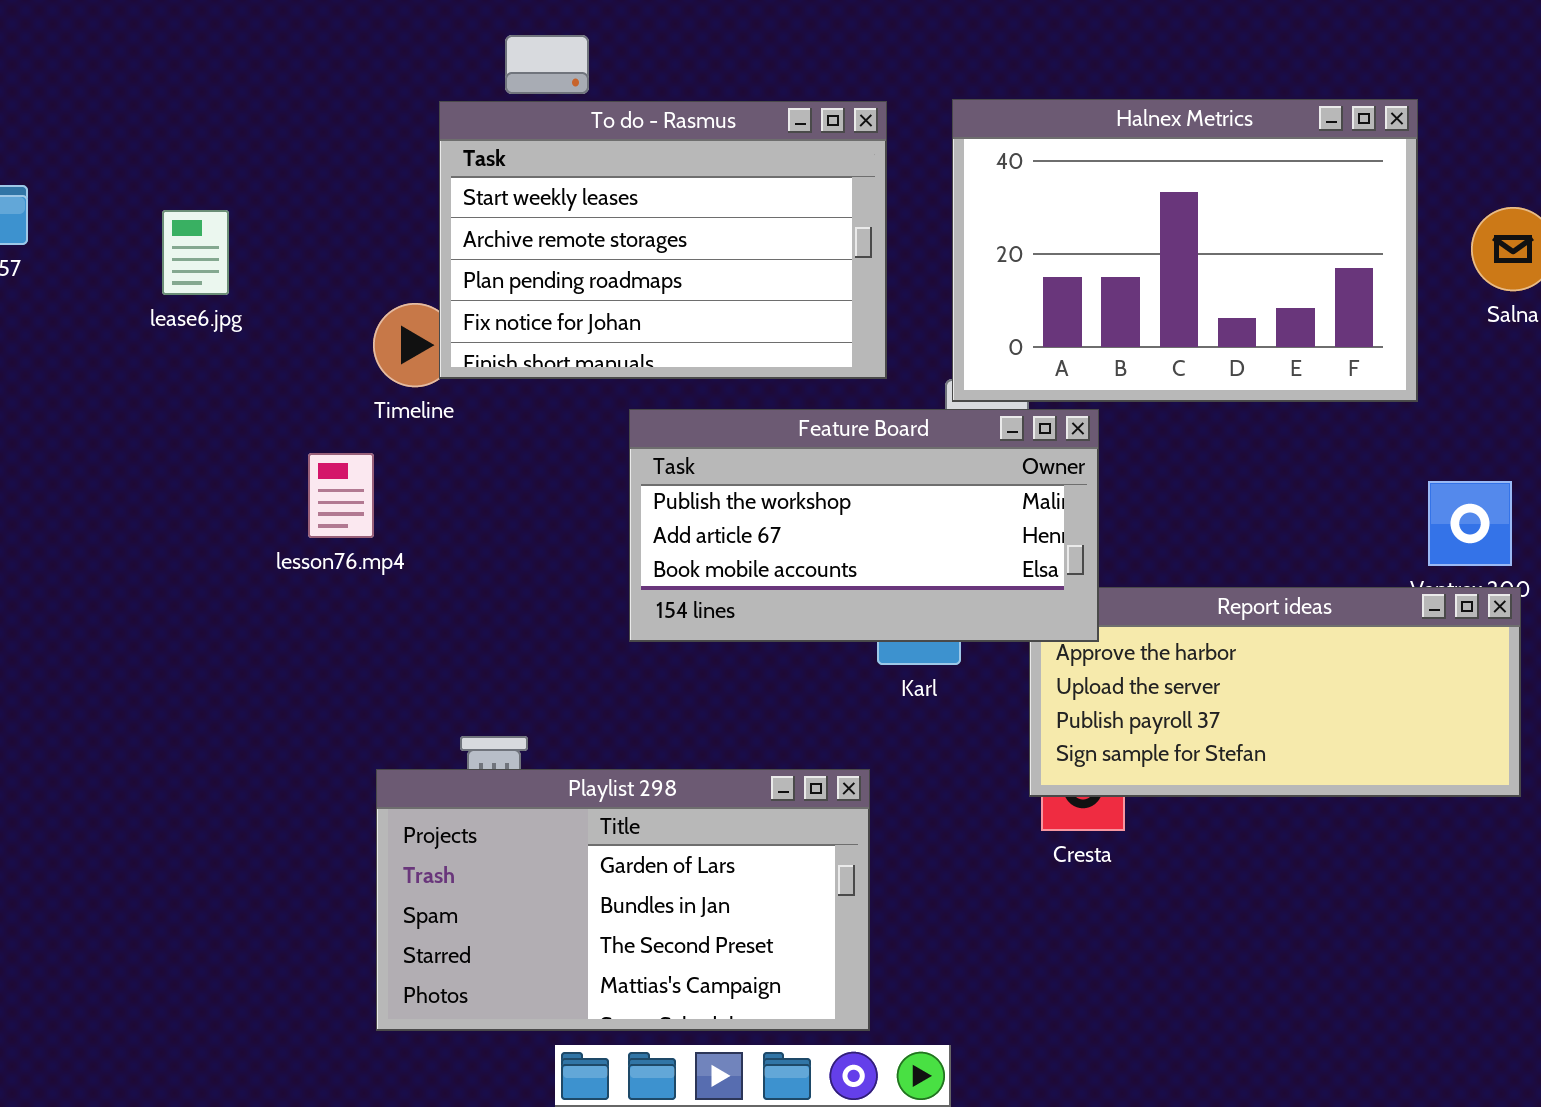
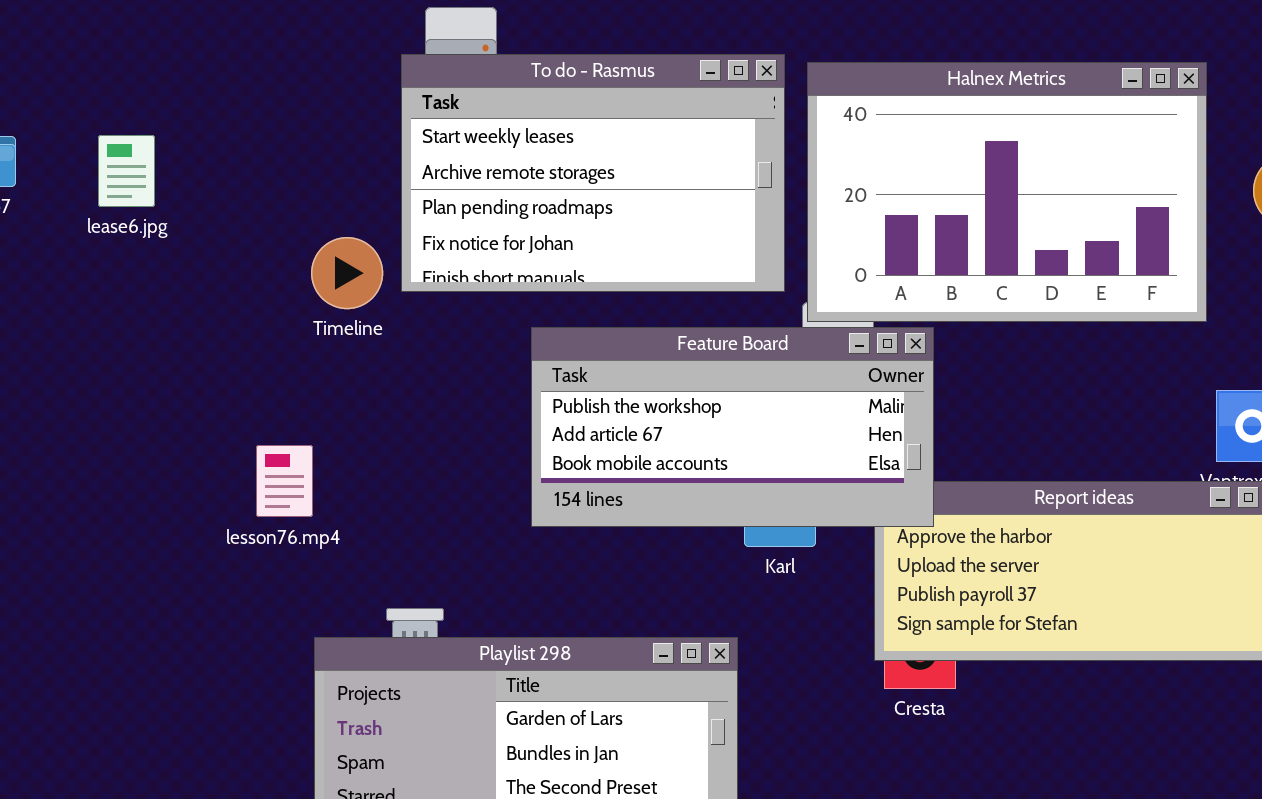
To do - Rasmus: [439,101,887,379] -> [401,54,785,292], moved
lease6.jpg: [162,210,229,295] -> [98,135,155,207], moved
lesson76.mp4: [308,453,374,538] -> [256,445,313,517], moved

